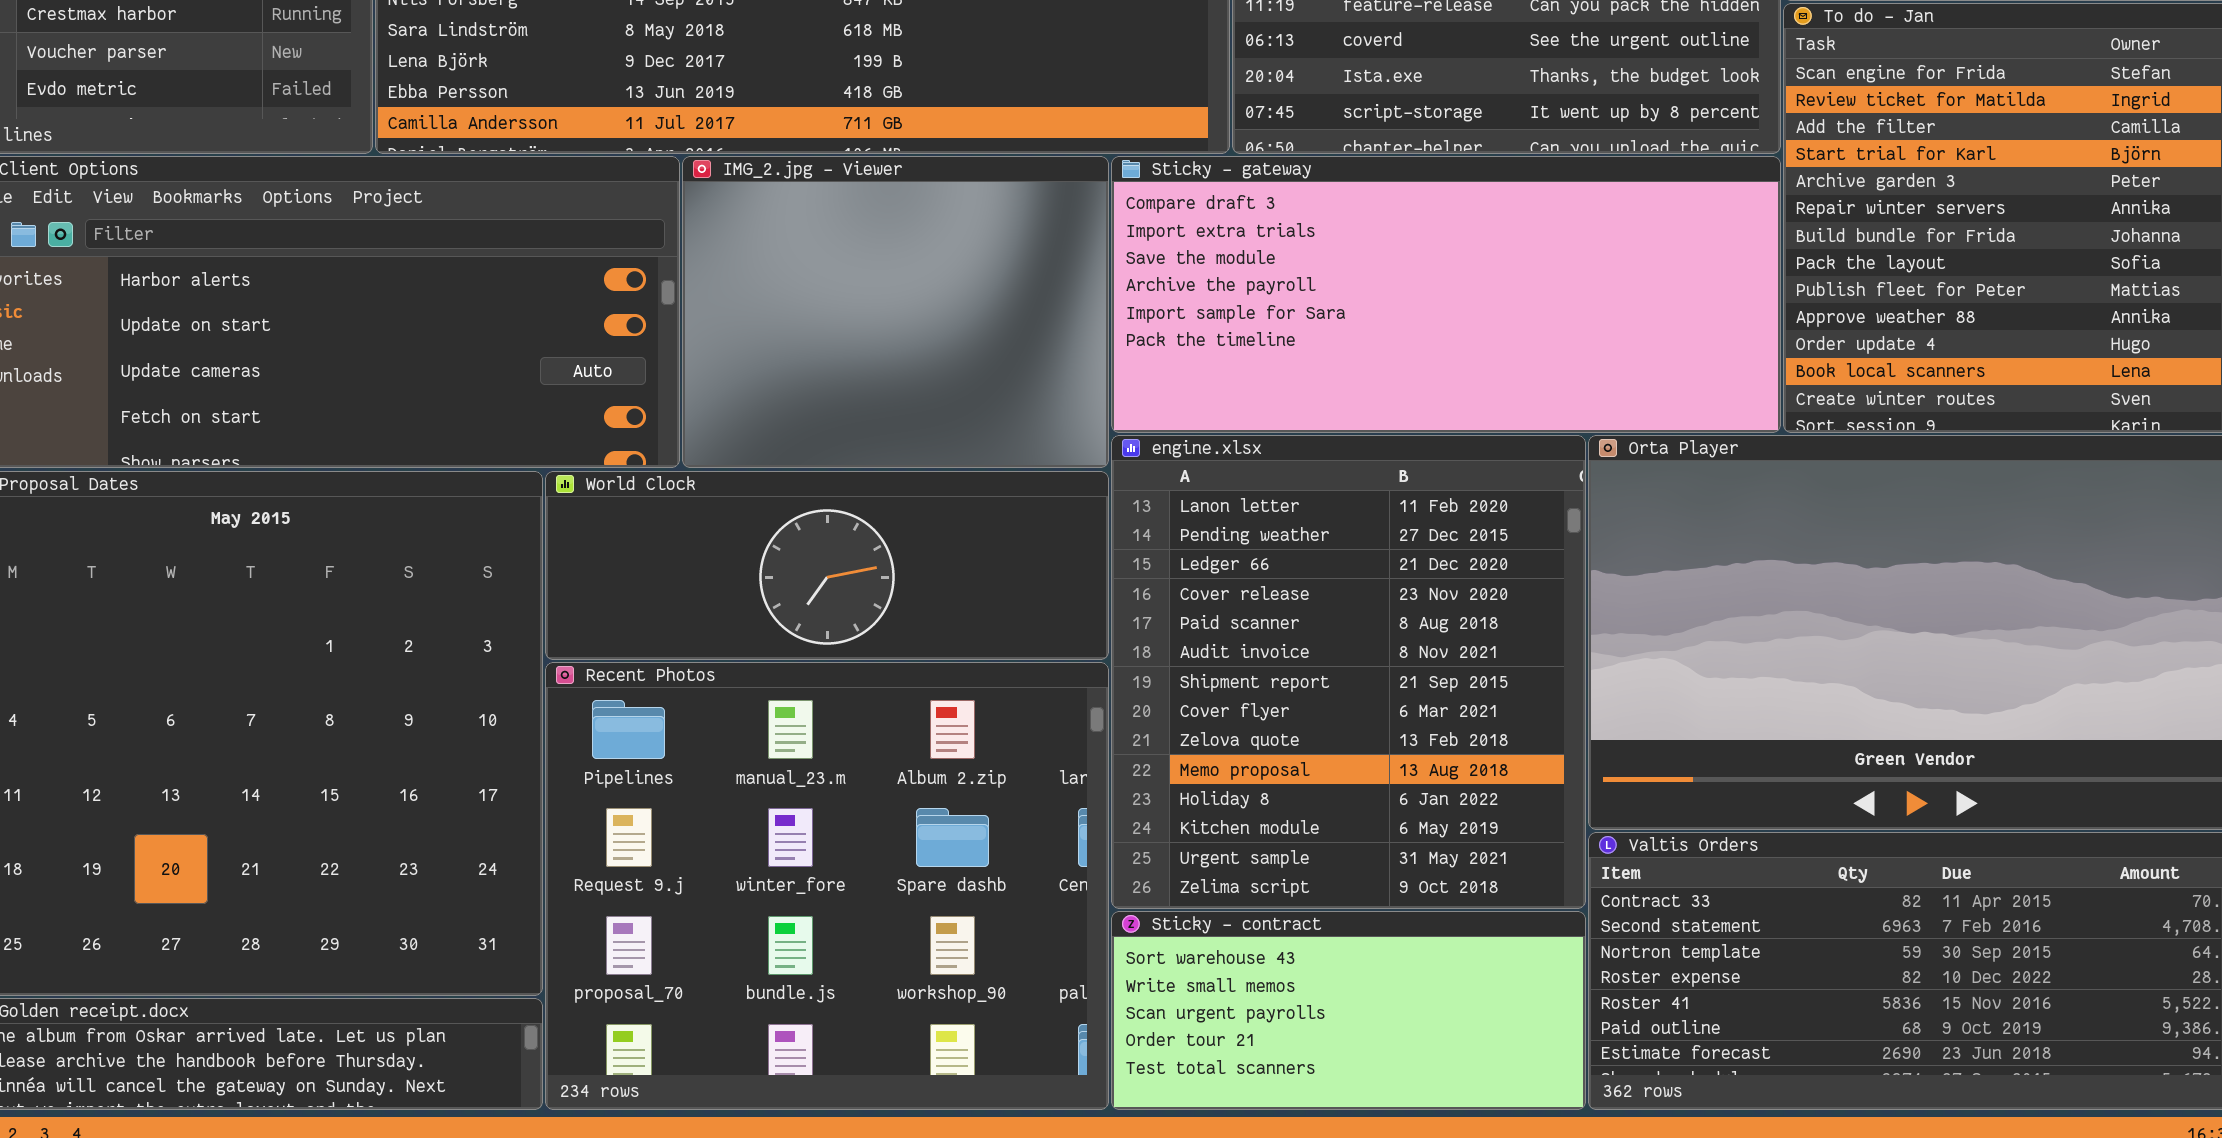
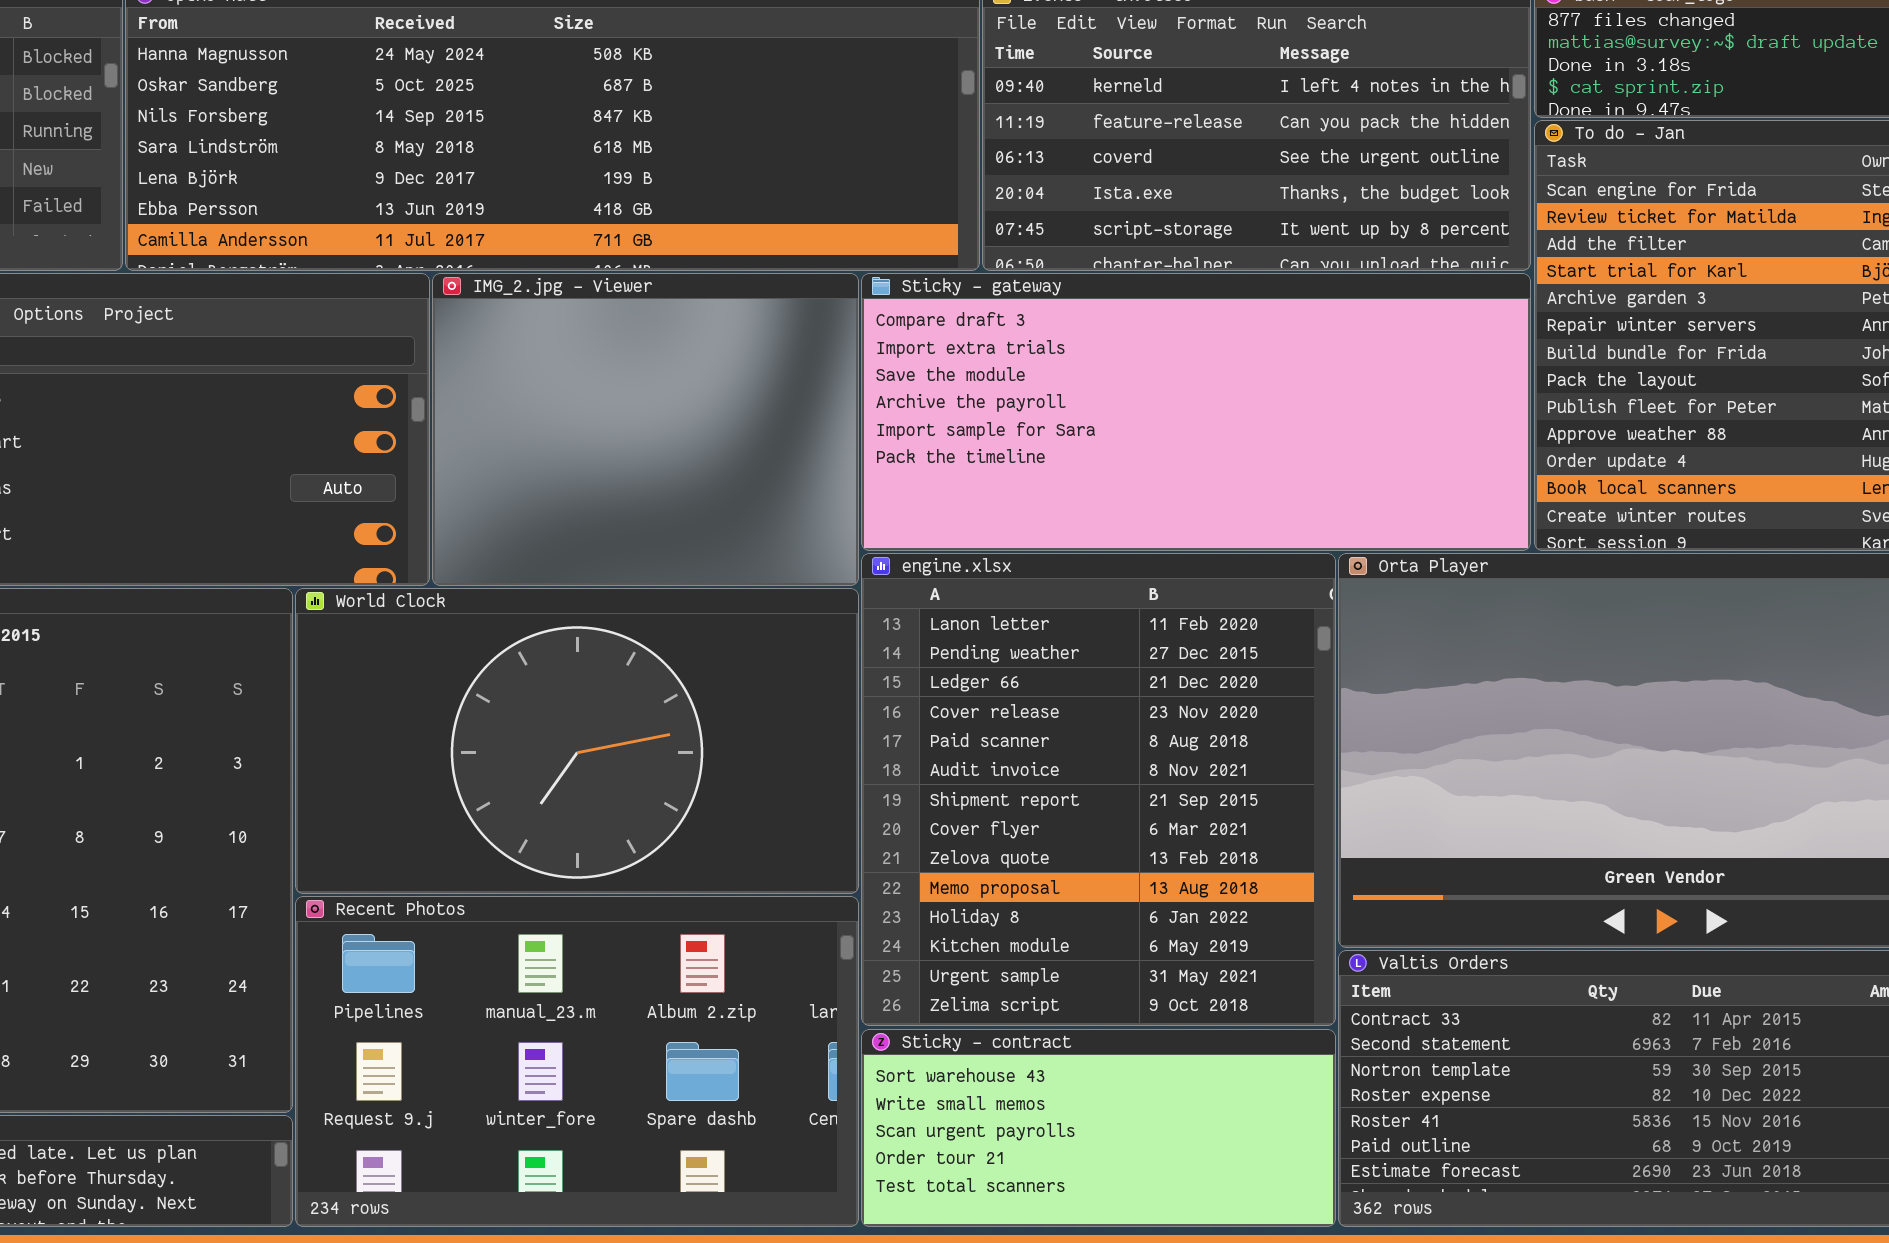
World Clock: [545,471,1109,660] -> [295,588,859,894], resized
Recent Photos: [545,662,1109,1110] -> [295,896,859,1227], resized

